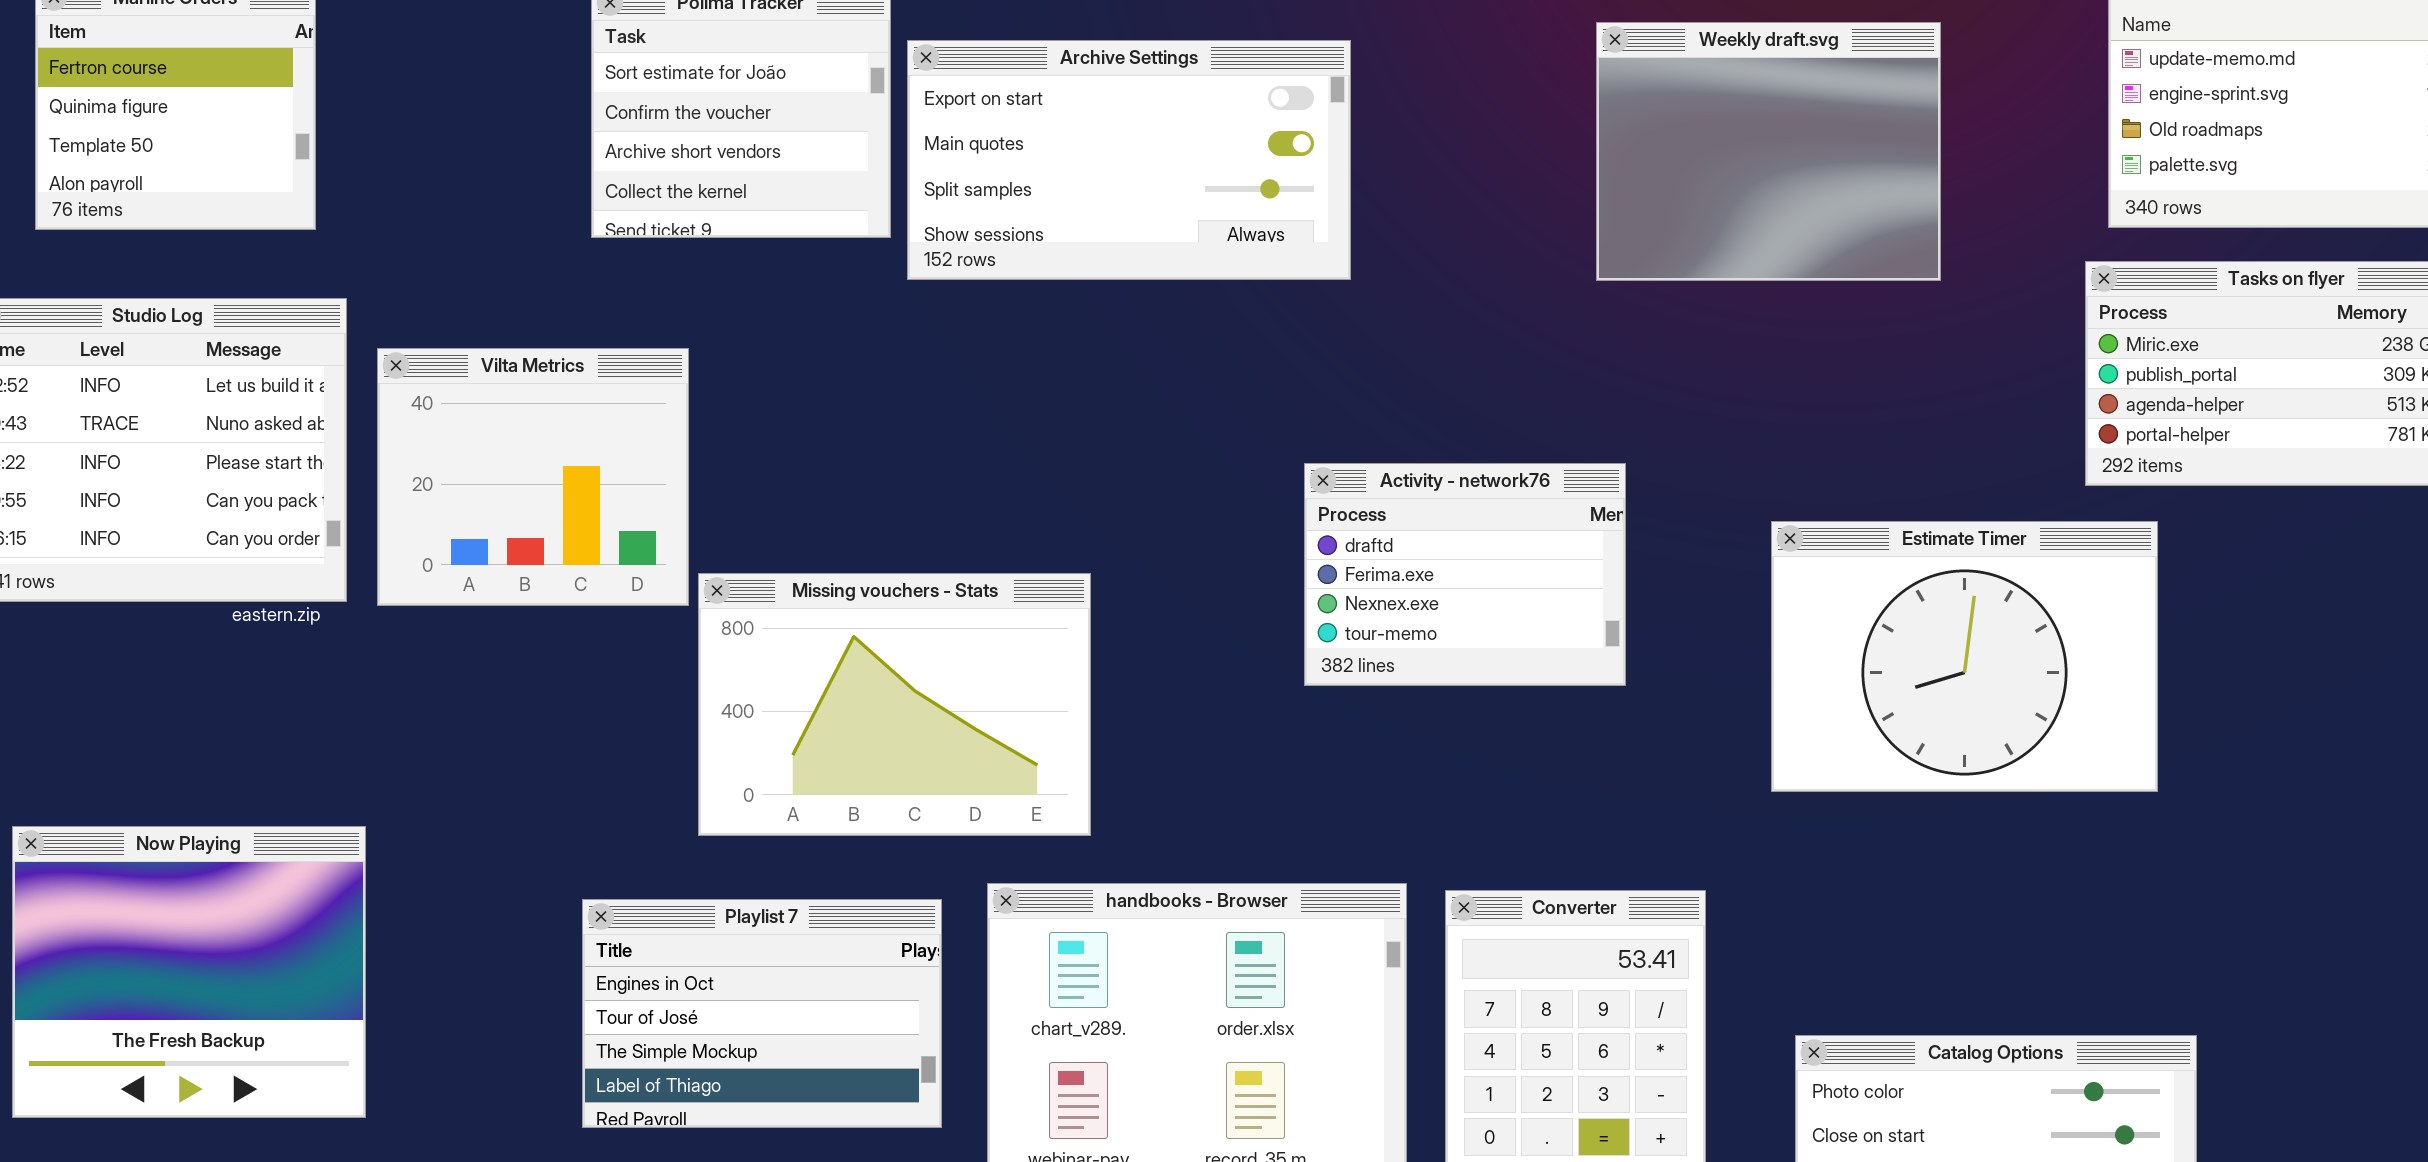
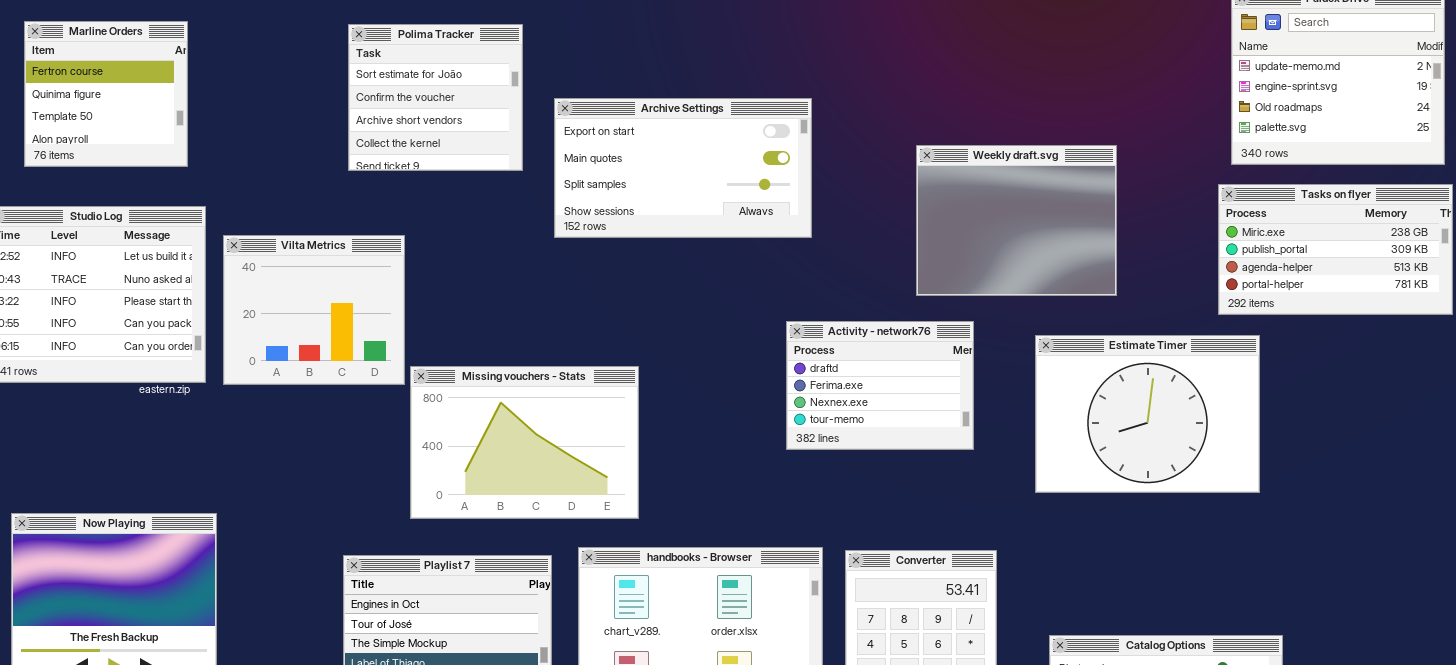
Weekly draft.svg: [1596,22,1941,281] -> [916,145,1117,296], moved
Archive Settings: [907,40,1351,280] -> [554,98,812,238], moved
Activity - network76: [1304,463,1626,686] -> [786,321,974,450], moved

